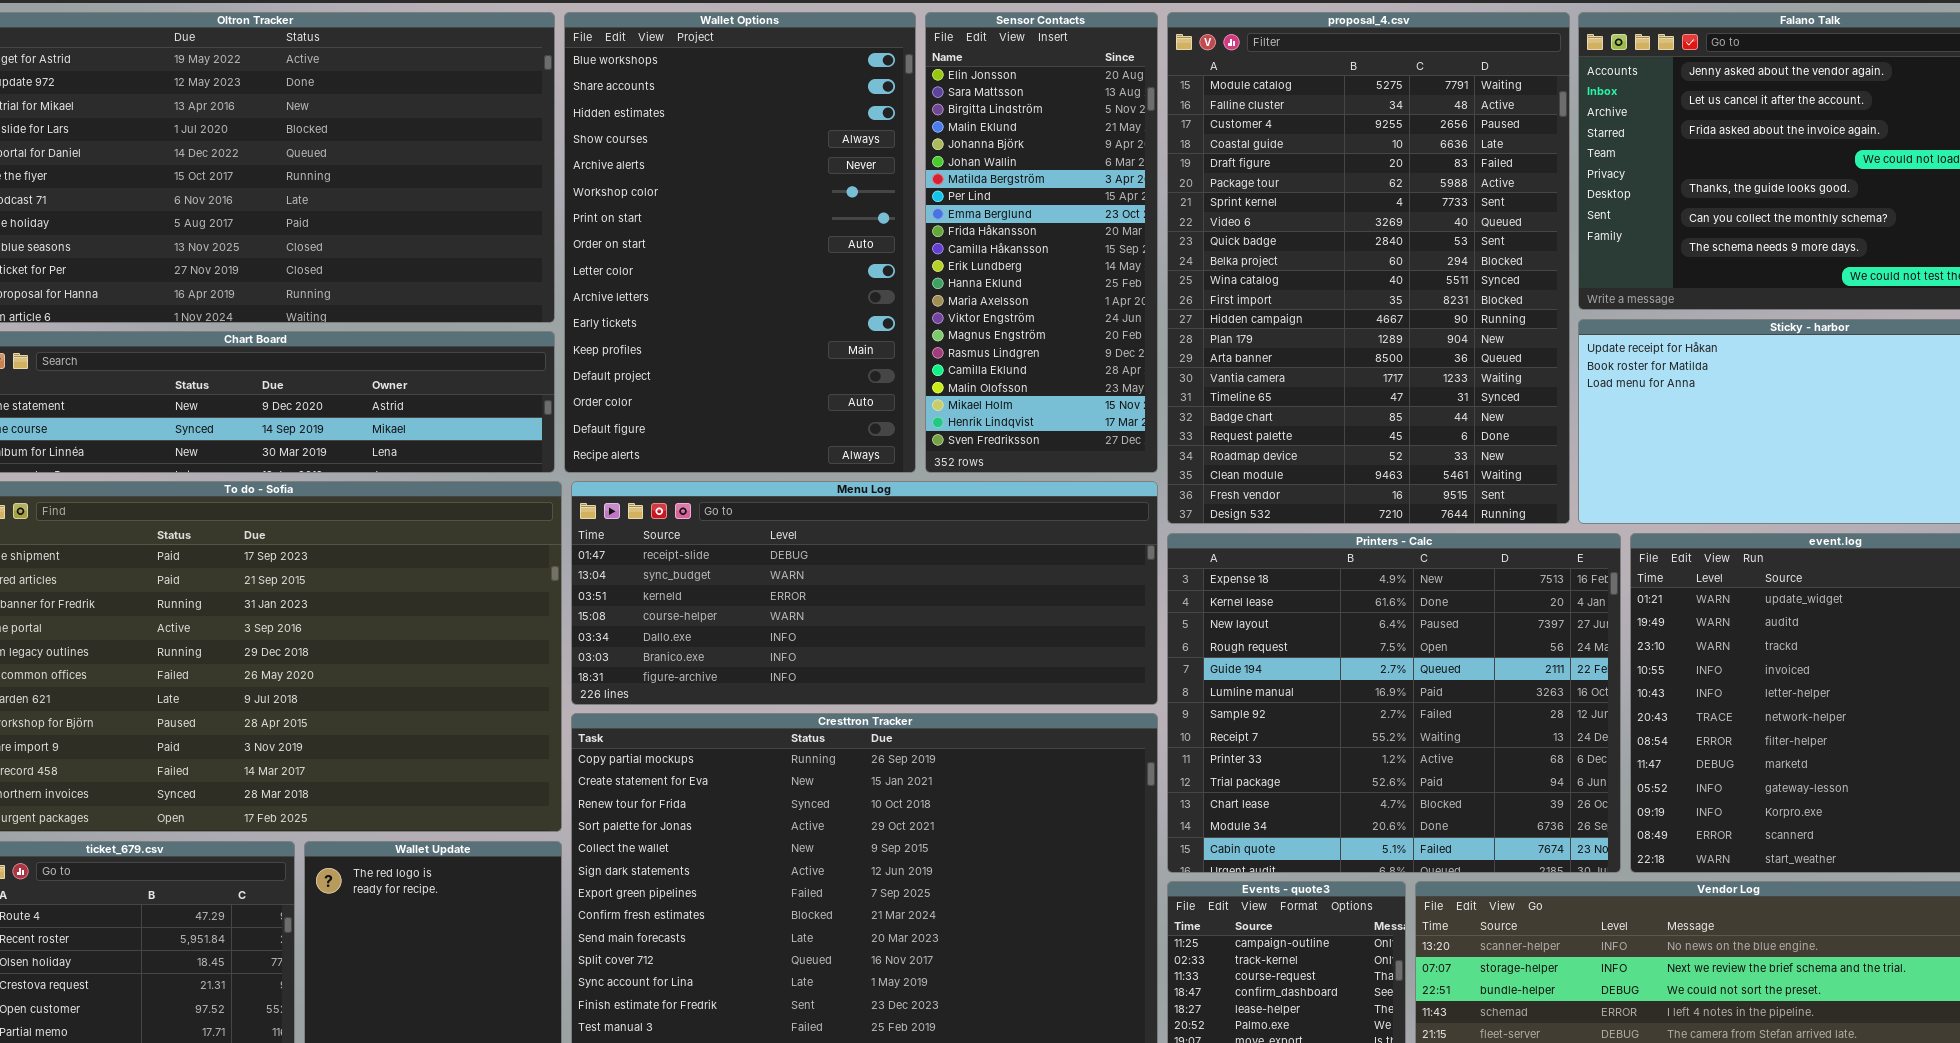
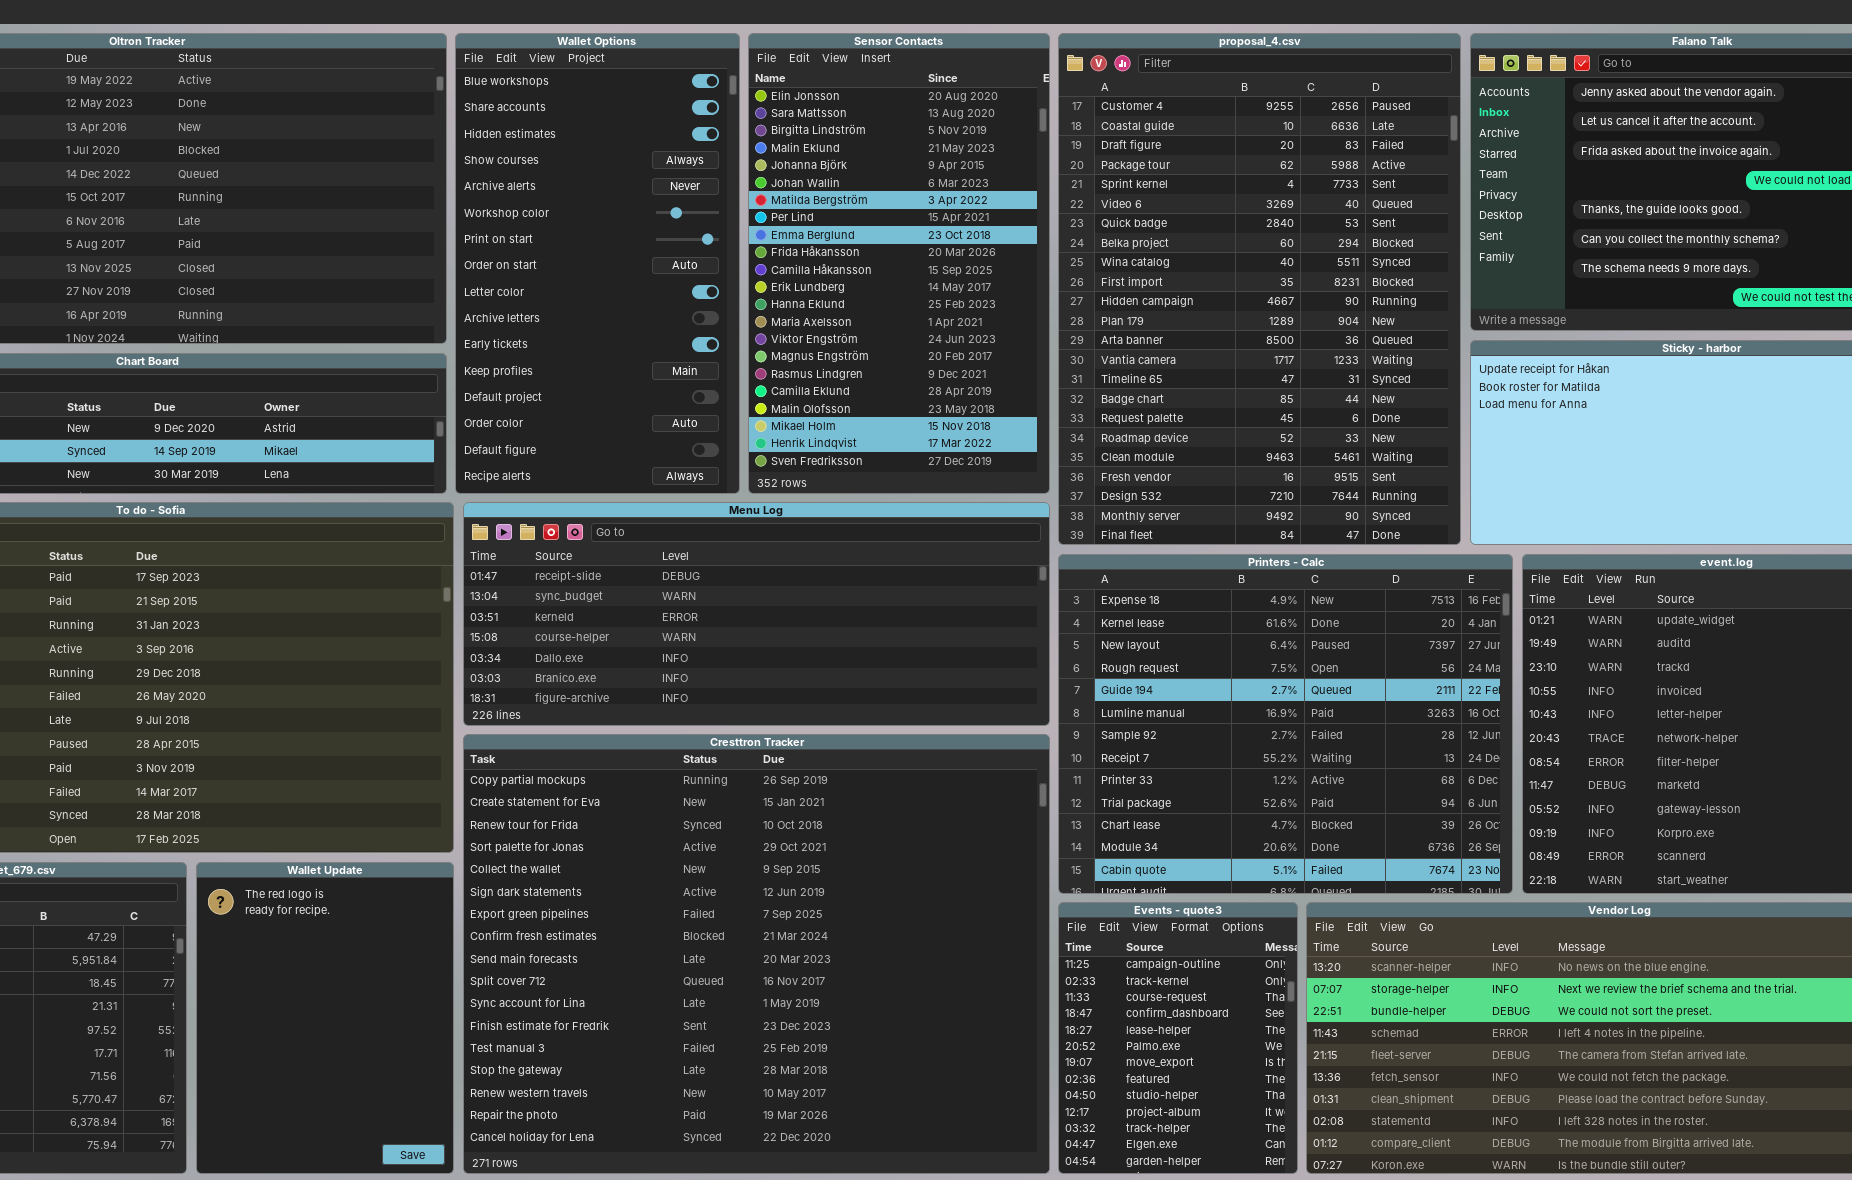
Wallet Options: [564,12,916,473] -> [455,33,740,494], resized
Sensor Contacts: [925,12,1158,473] -> [748,33,1050,494], resized
proposal_4.csv: [1167,12,1570,524] -> [1058,33,1461,545], scrolled down 2 rows

